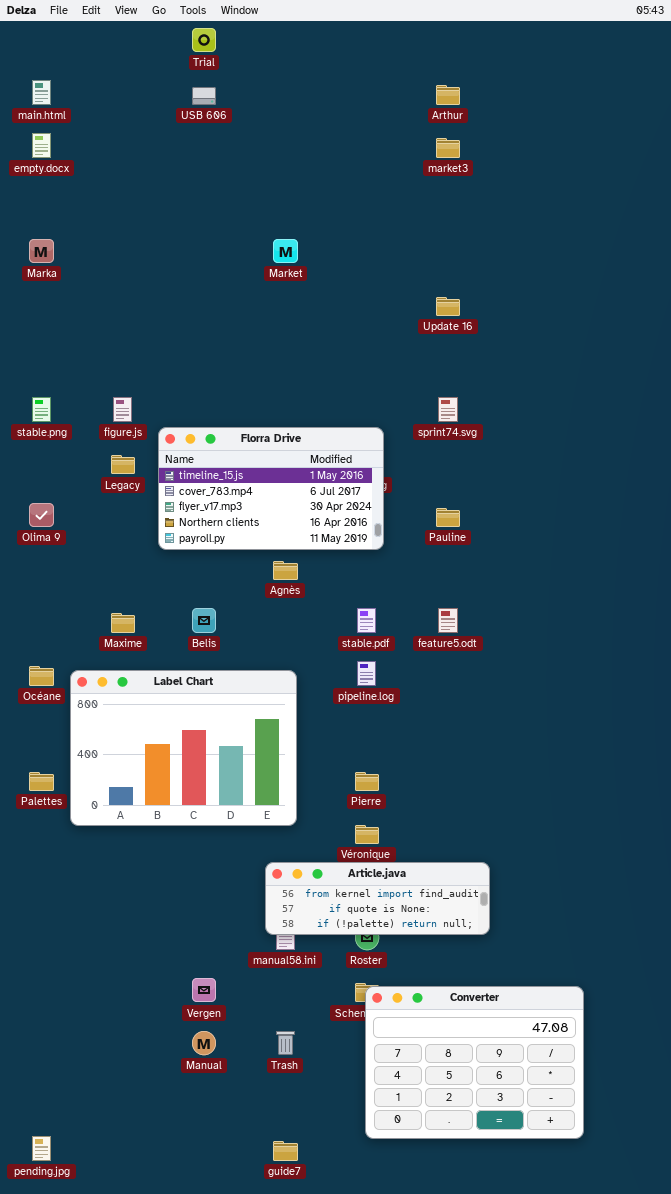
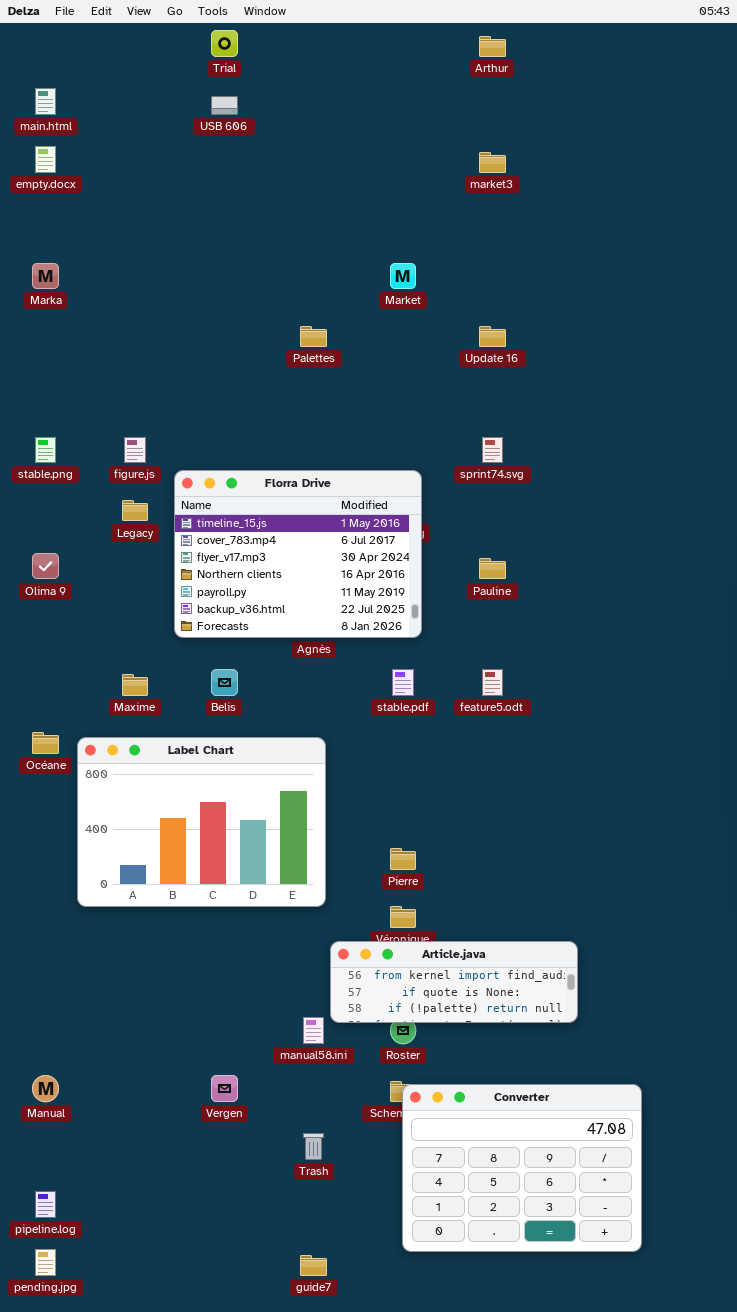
Arthur: [436,85,460,105] -> [479,36,506,57], moved
Market: [273,239,298,263] -> [390,263,416,289], moved
Florra Drive: [158,427,384,550] -> [174,470,422,638], resized
pipeline.log: [357,661,376,686] -> [35,1191,56,1218], moved
Palettes: [29,772,54,791] -> [300,326,327,347], moved
Article.java: [265,862,490,935] -> [330,941,578,1023], moved
Manual: [192,1031,216,1055] -> [32,1075,59,1102], moved

